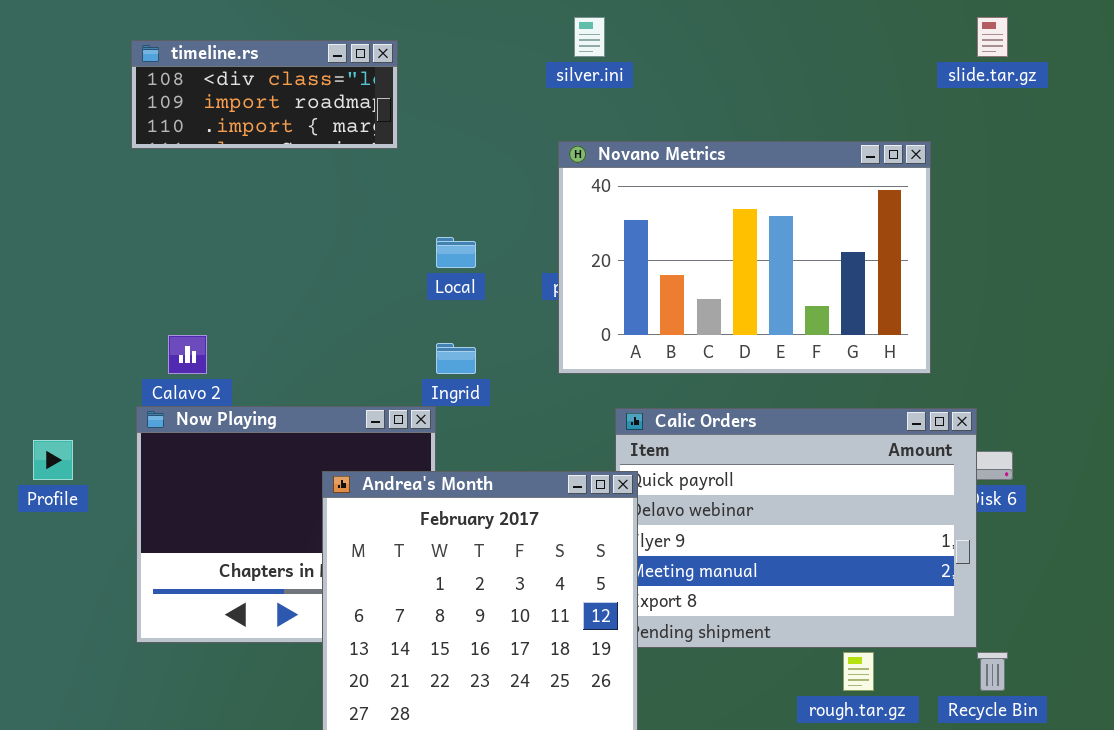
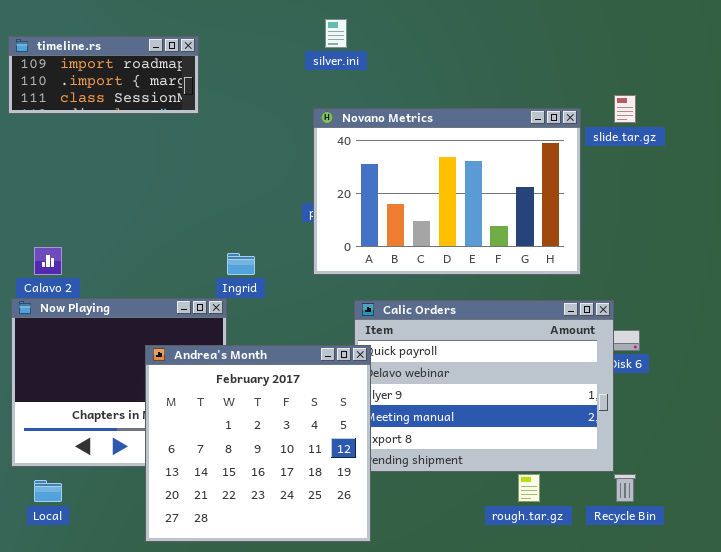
slide.tar.gz: [977,17,1008,57] -> [614,95,636,123], moved
timeline.rs: [131,40,398,149] -> [8,36,199,114], scrolled down 1 row
Local: [436,237,476,268] -> [34,480,62,502], moved

